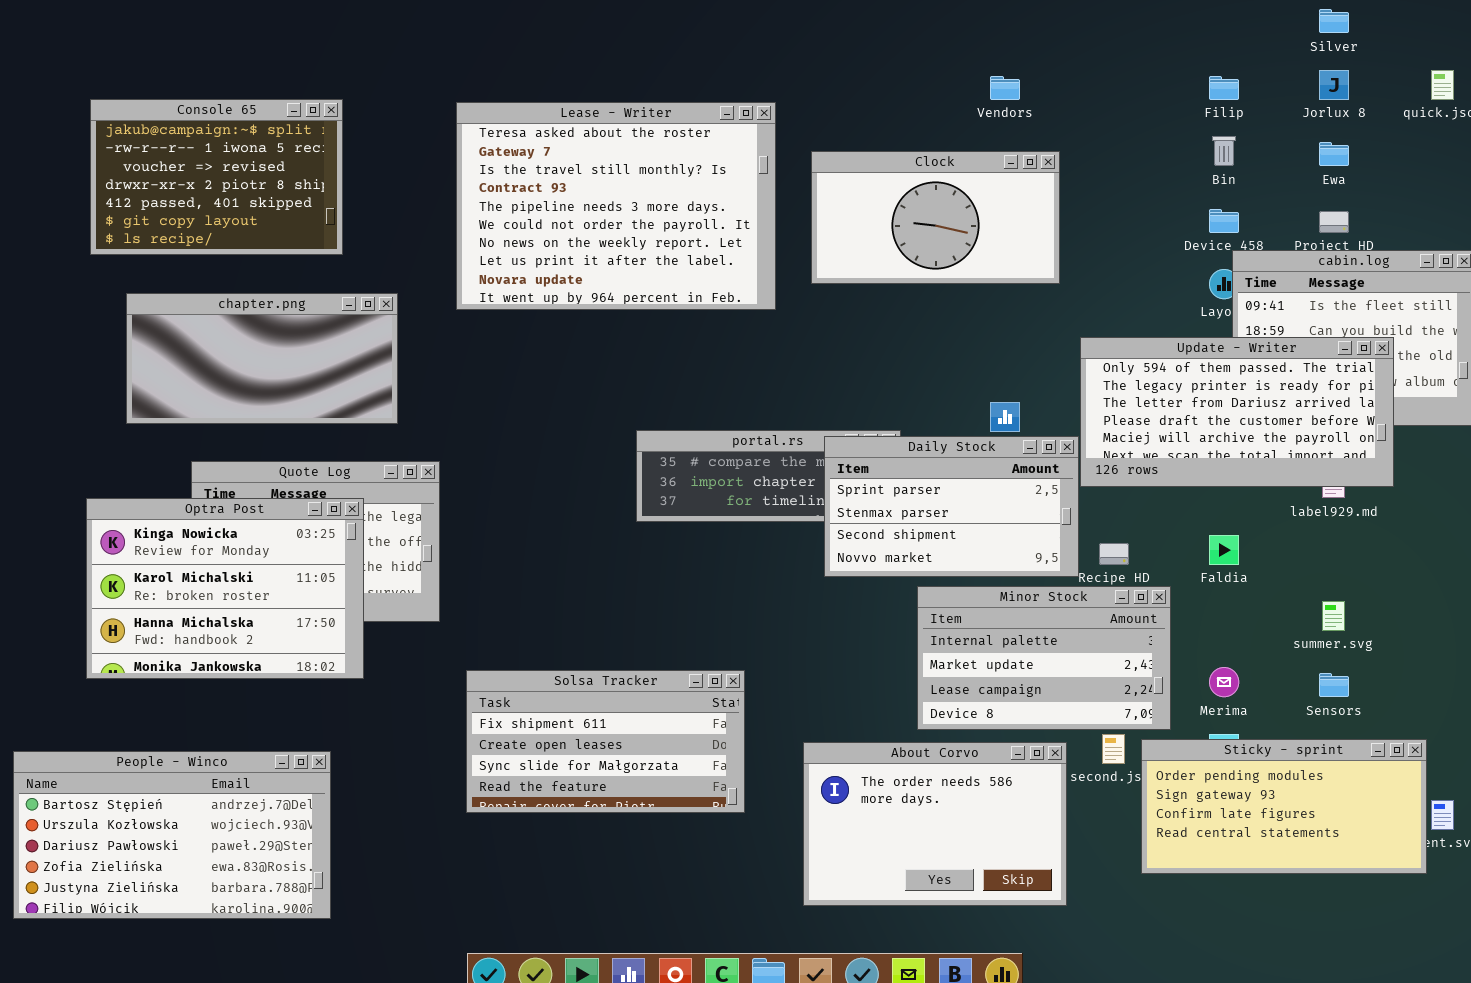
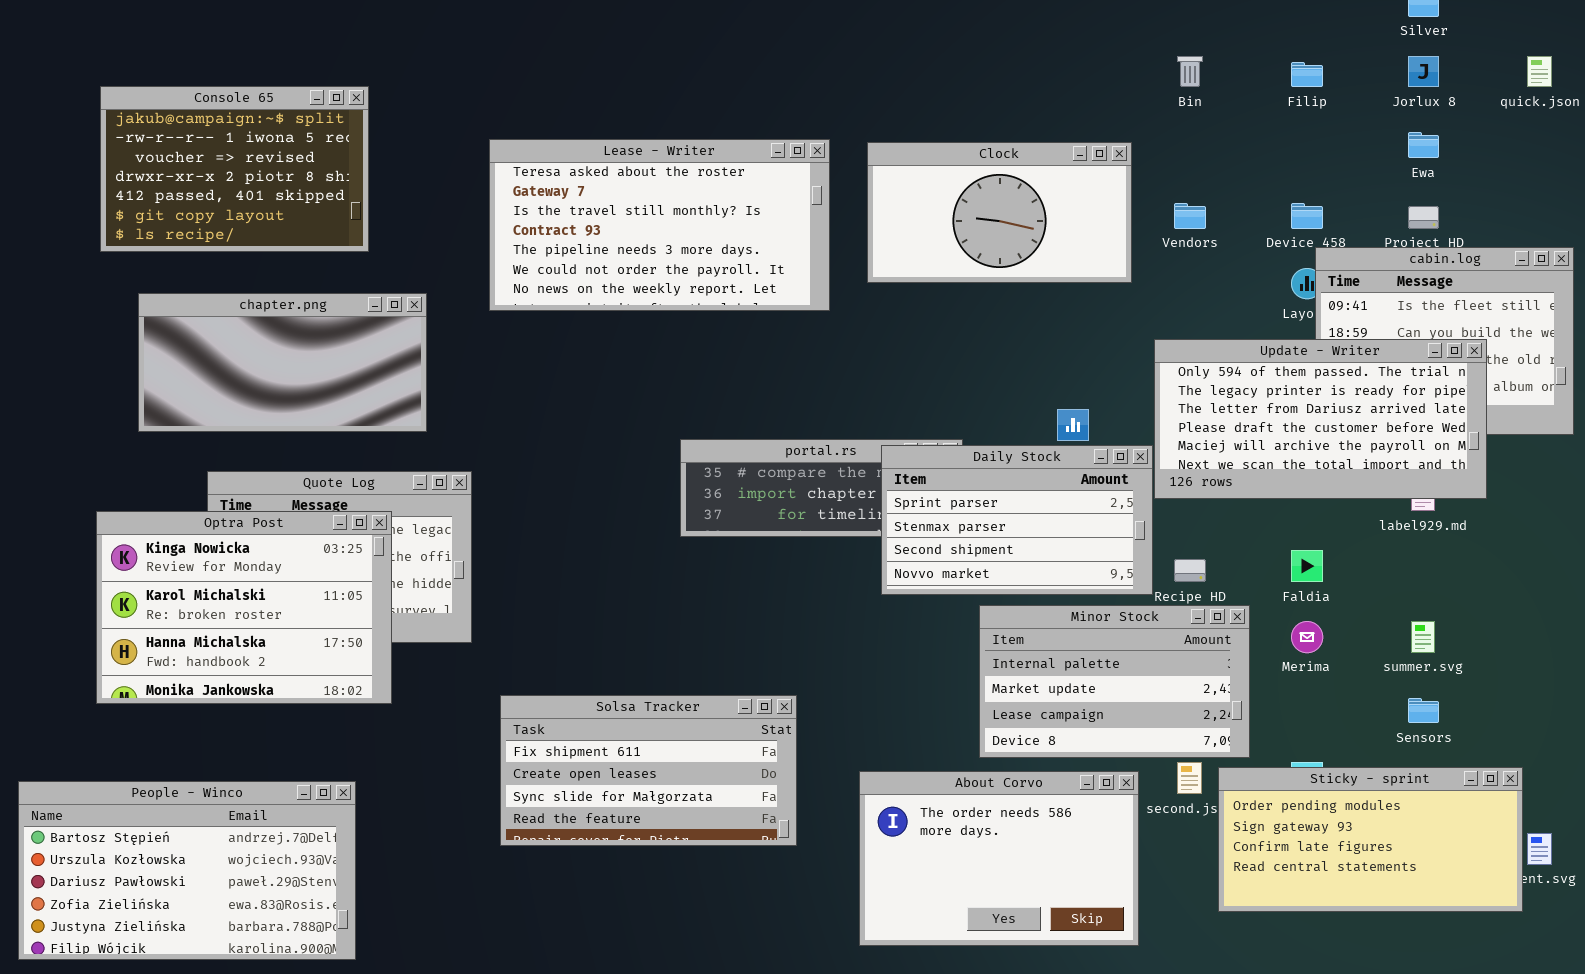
Vendors: [990,76,1020,100] -> [1174,203,1206,229], moved
Lease - Writer: [456,102,776,310] -> [489,139,830,311], resized
Bin: [1212,136,1236,166] -> [1177,56,1203,87], moved
Merima: [1209,667,1239,697] -> [1291,621,1323,653], moved

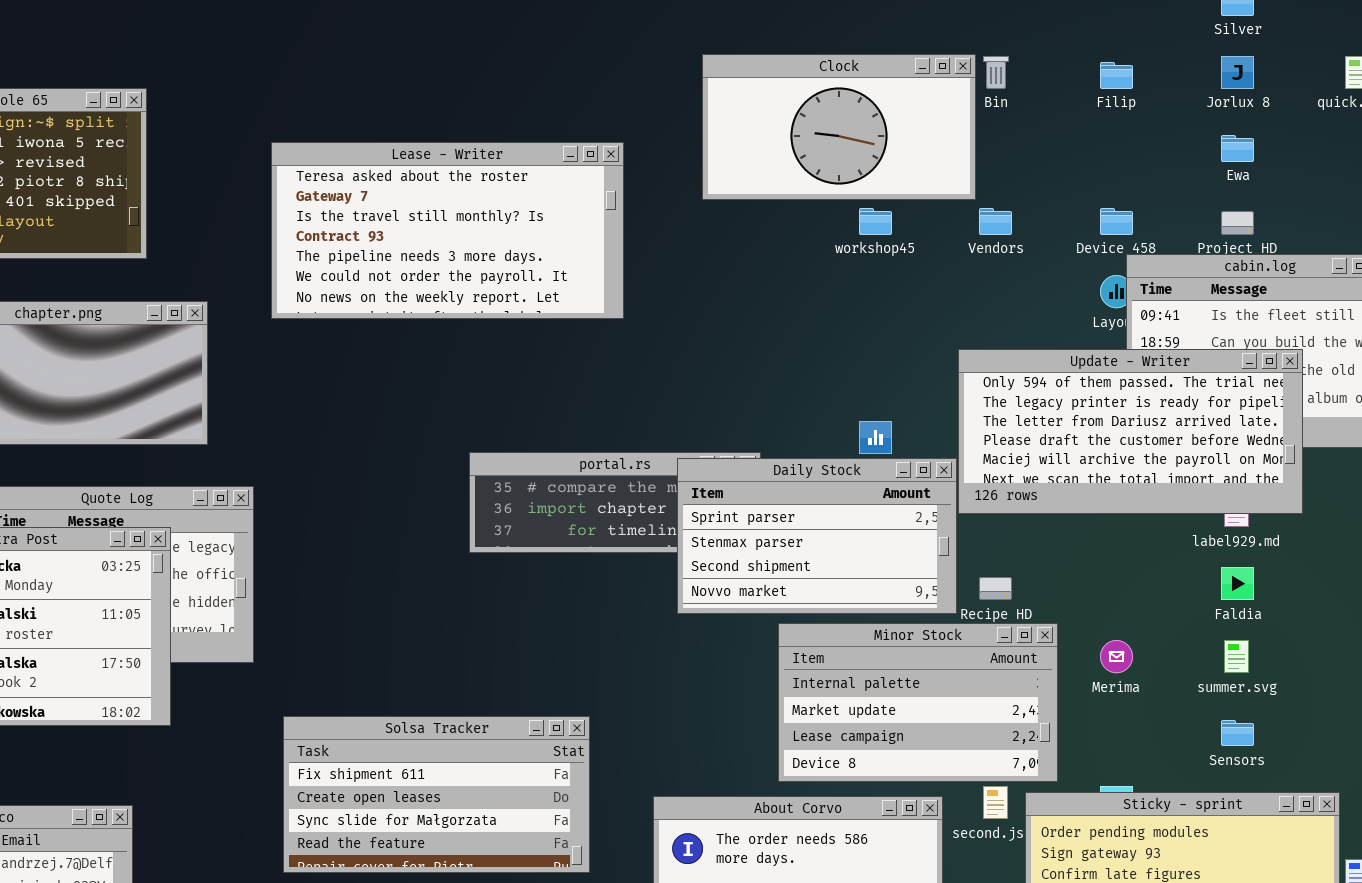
Clock: [867,142,1132,283] -> [702,54,976,200], moved
Faldia: [1291,550,1323,582] -> [1221,567,1254,600], moved

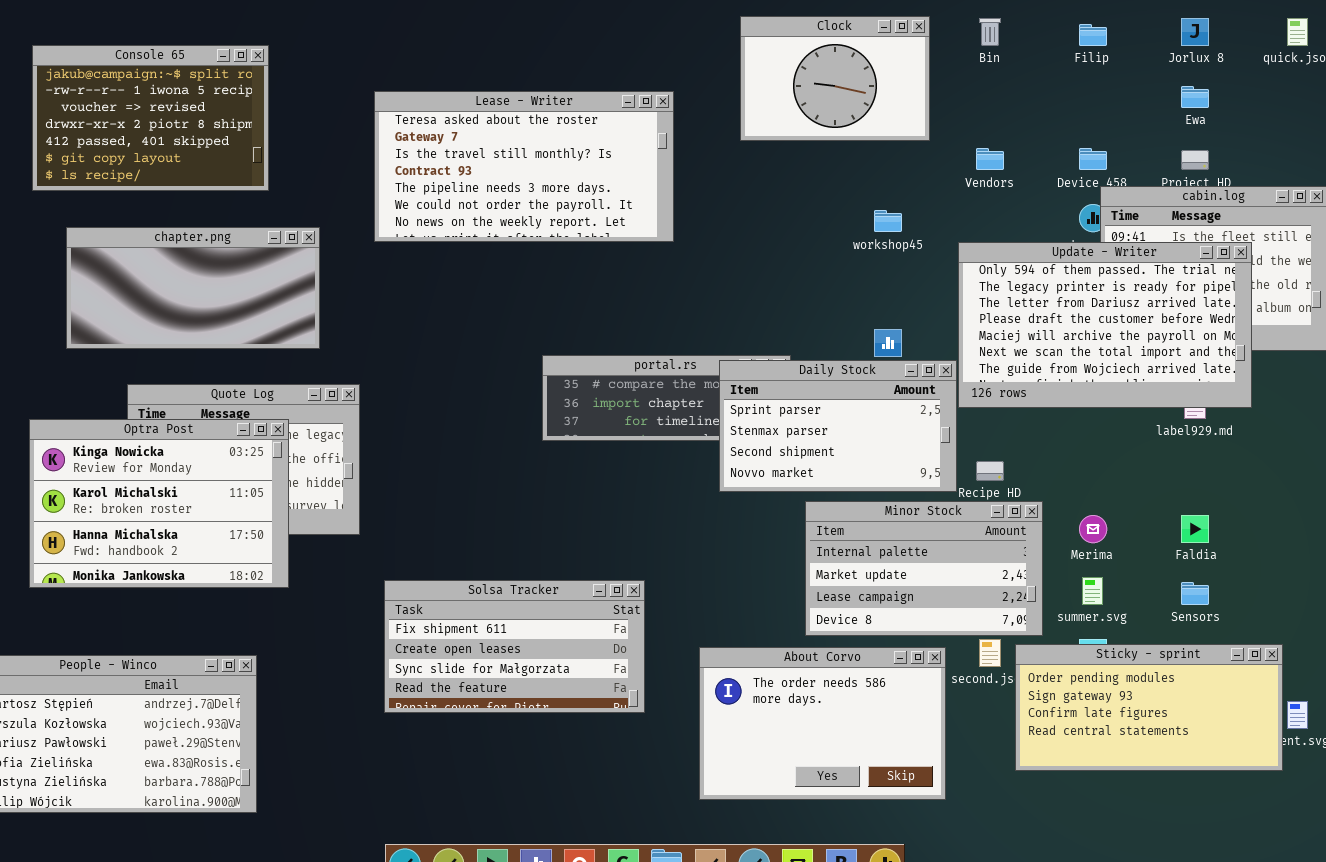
Clock: [702,54,976,200] -> [740,16,930,141], resized
workshop45: [859,208,892,235] -> [874,210,902,232], moved
Update - Writer: [958,349,1303,514] -> [958,242,1252,408], resized
Faldia: [1221,567,1254,600] -> [1181,515,1209,543], moved
summer.svg: [1224,640,1249,673] -> [1082,577,1103,605], moved

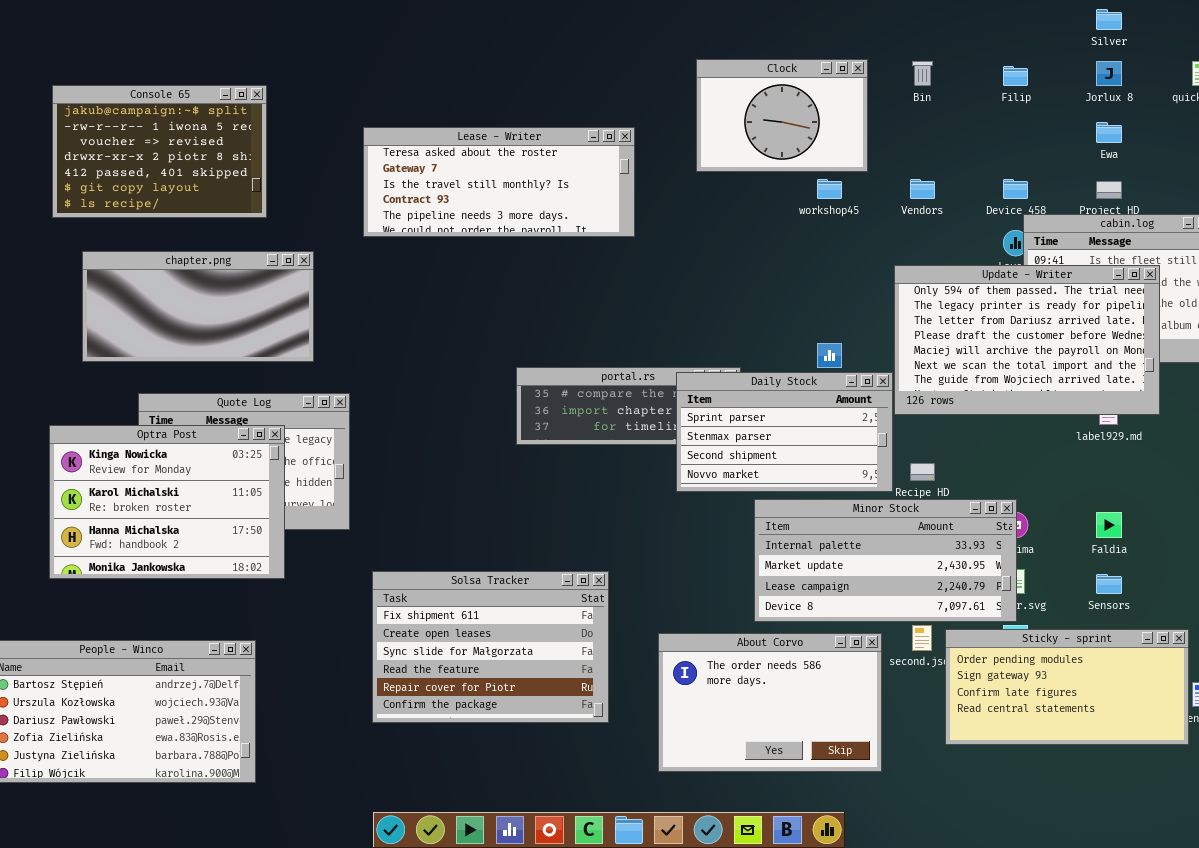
Lease - Writer: [374,91,674,242] -> [363,127,635,237], resized
workshop45: [874,210,902,232] -> [817,179,842,199], moved
Minor Stock: [805,501,1043,636] -> [754,499,1017,622], resized
Solsa Tracker: [384,580,645,713] -> [372,571,609,723], resized

